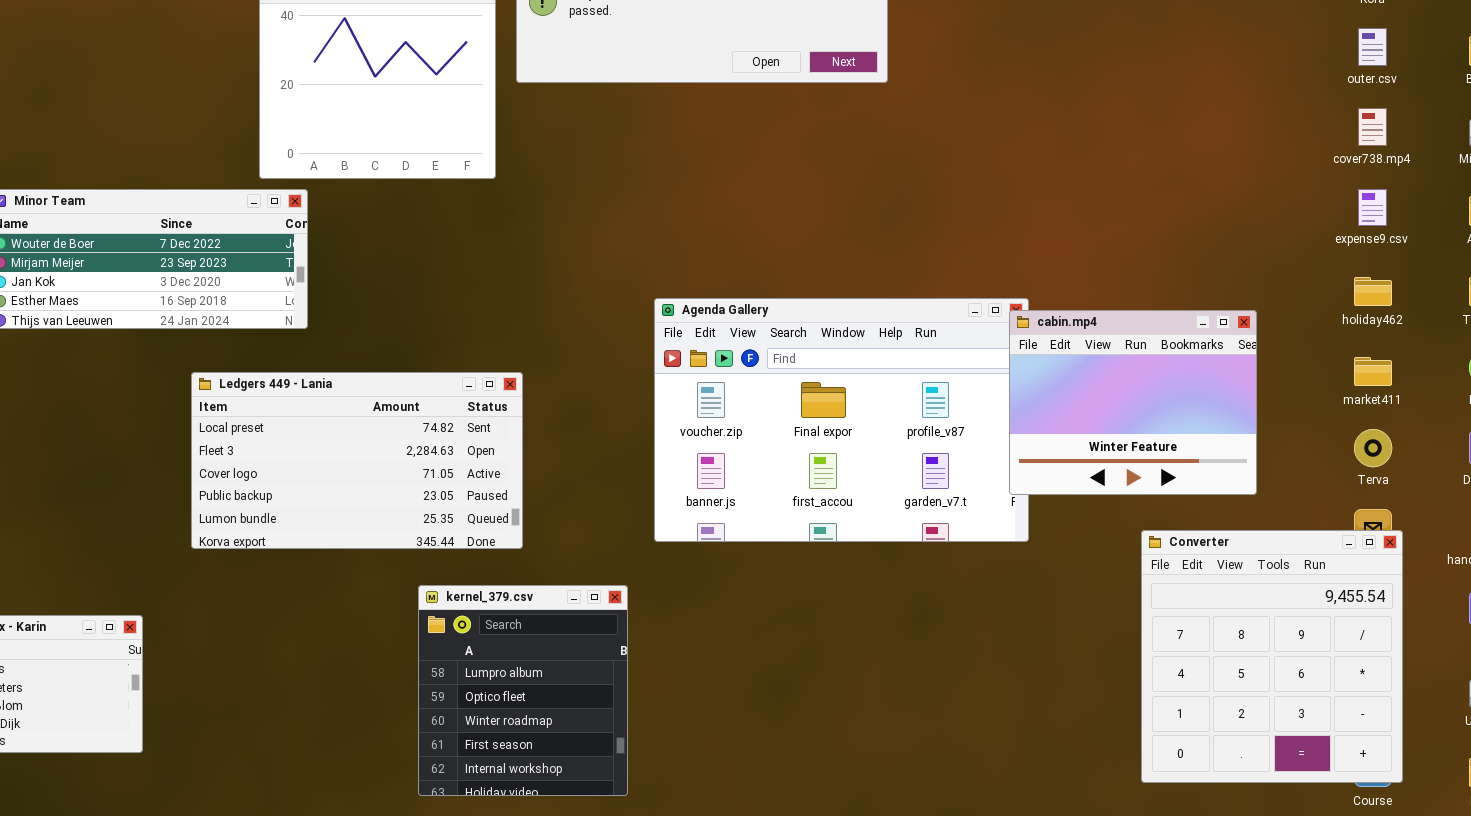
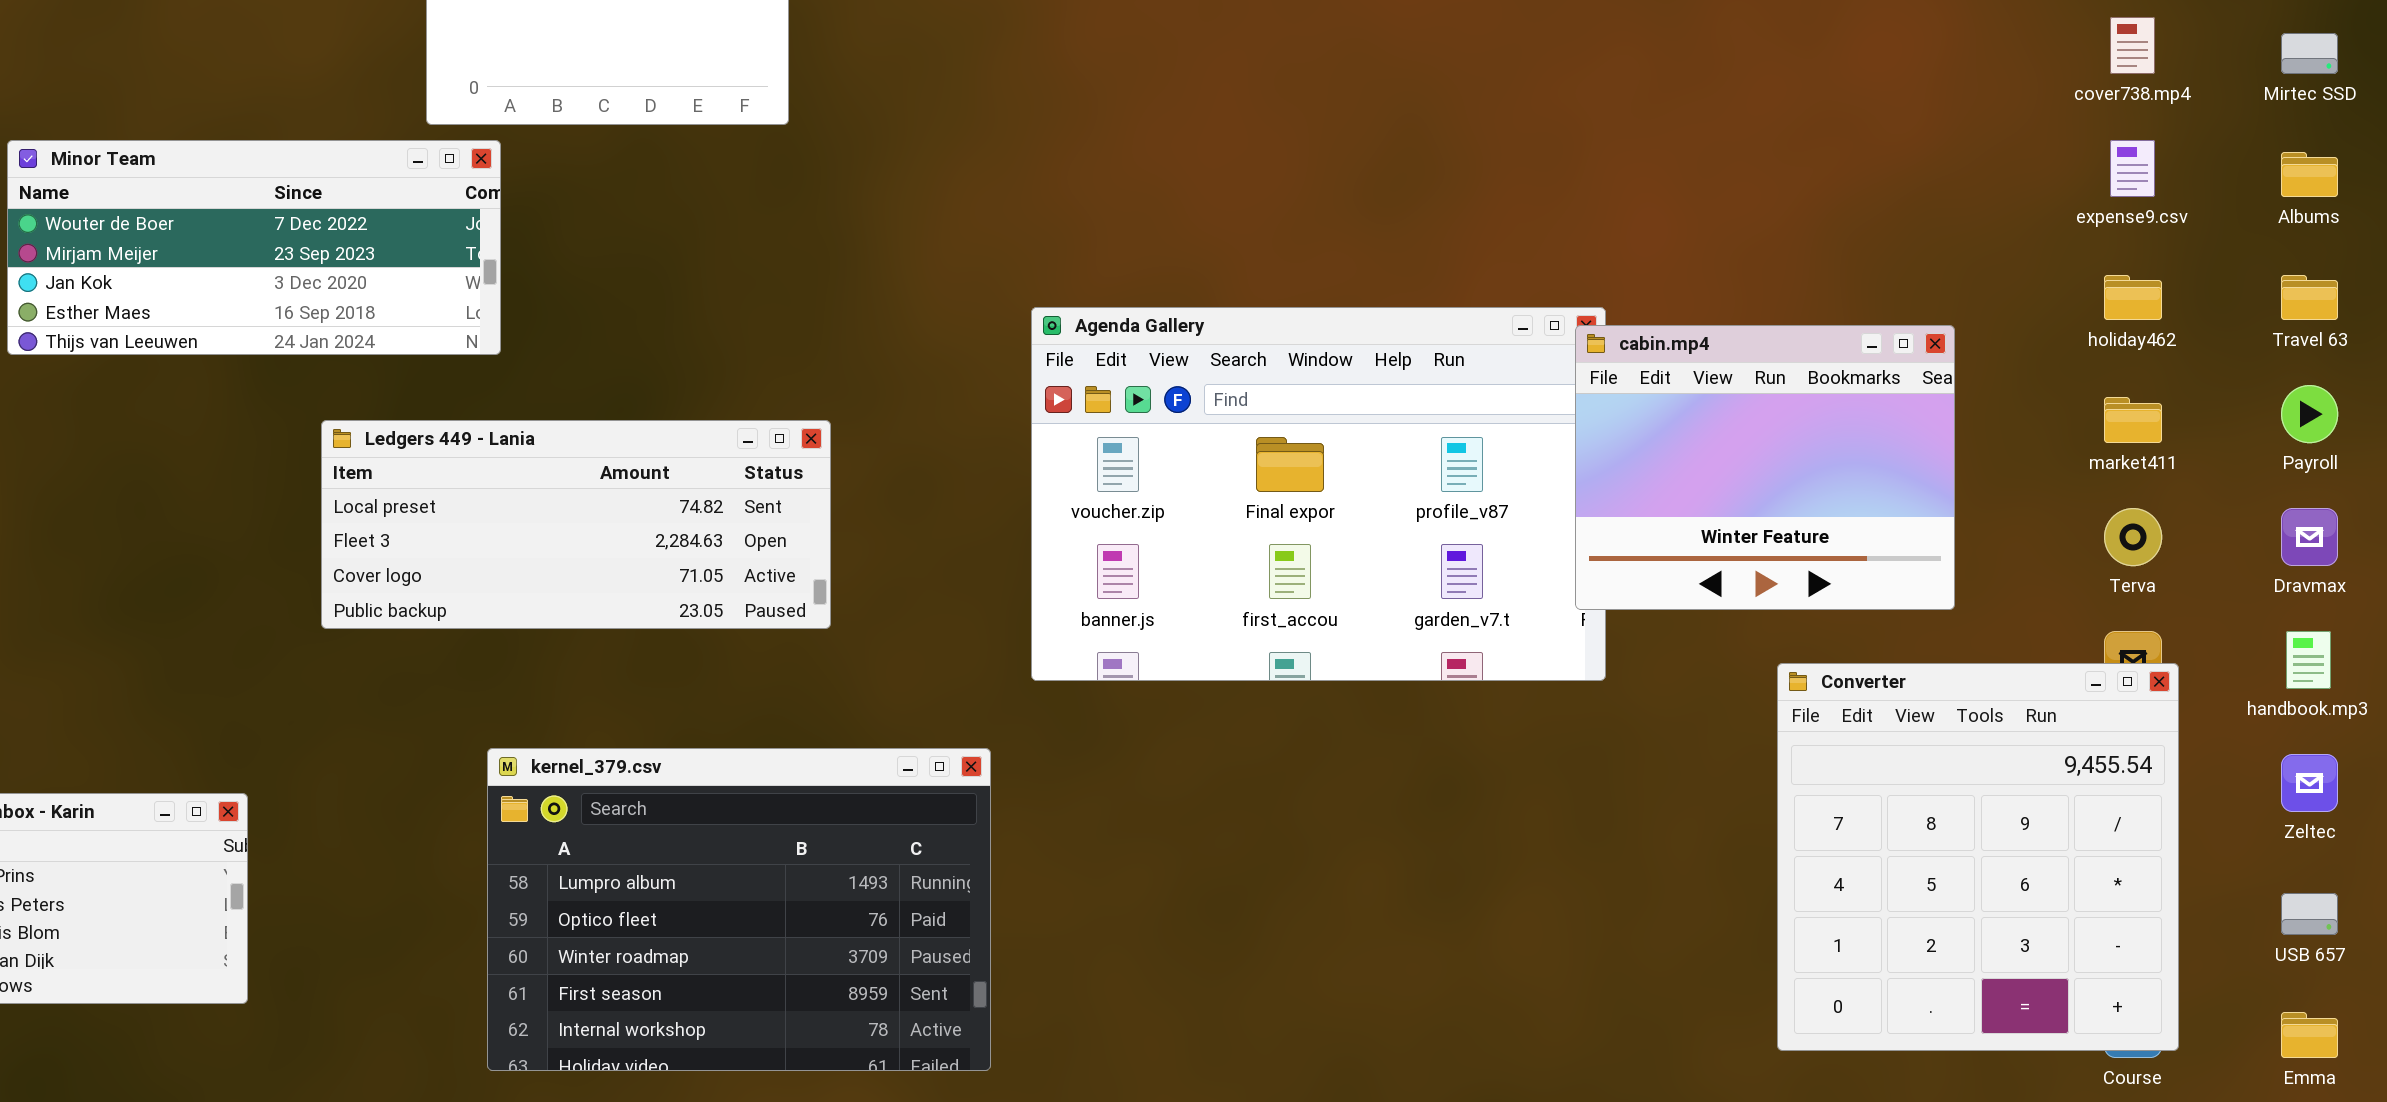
Ledgers 449 - Lania: [191,372,523,549] -> [321,420,831,629], resized
kernel_379.csv: [418,585,628,796] -> [487,748,991,1071], resized

